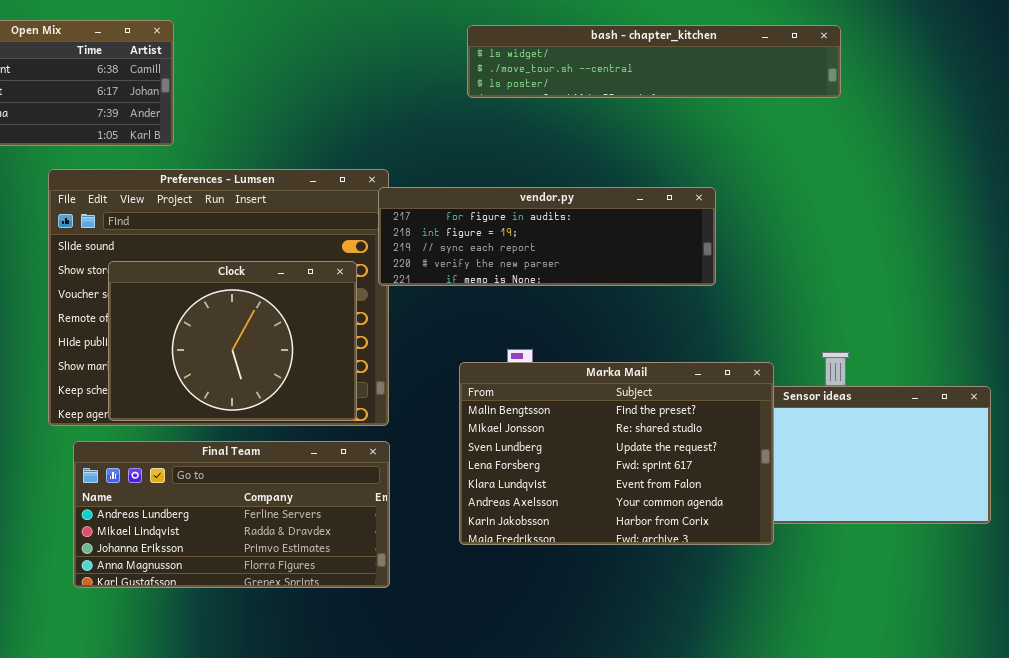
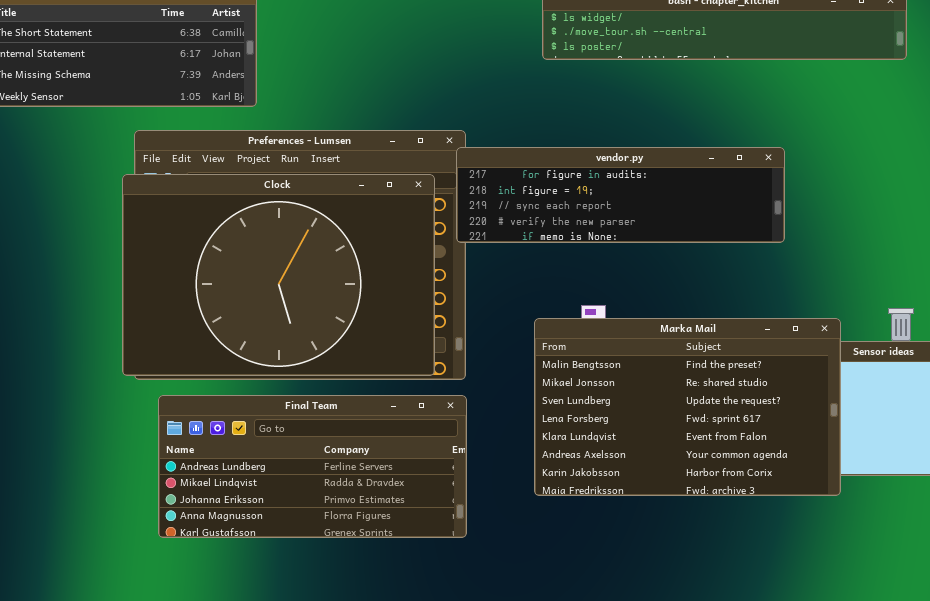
Clock: [108,261,357,421] -> [122,174,435,376], resized

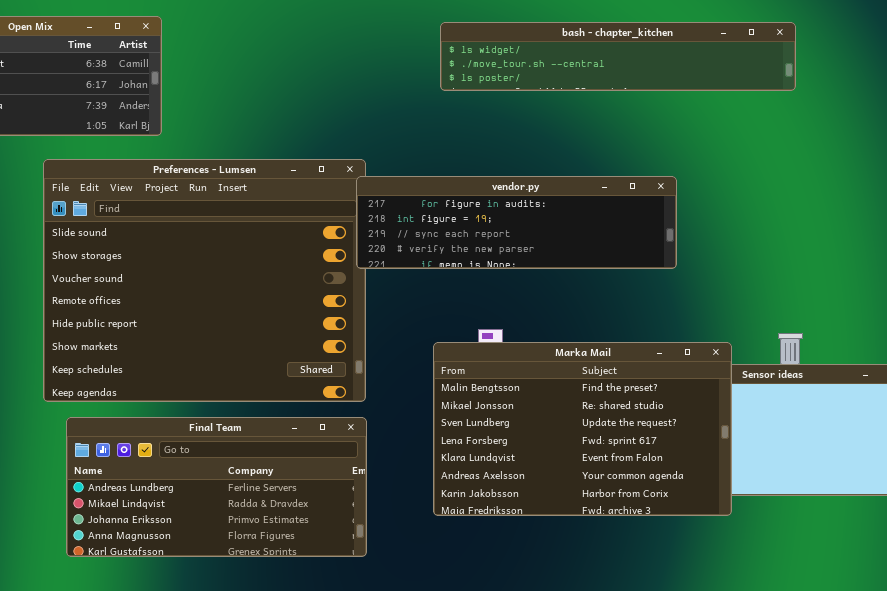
Clock: [122,174,435,376] -> none, closed

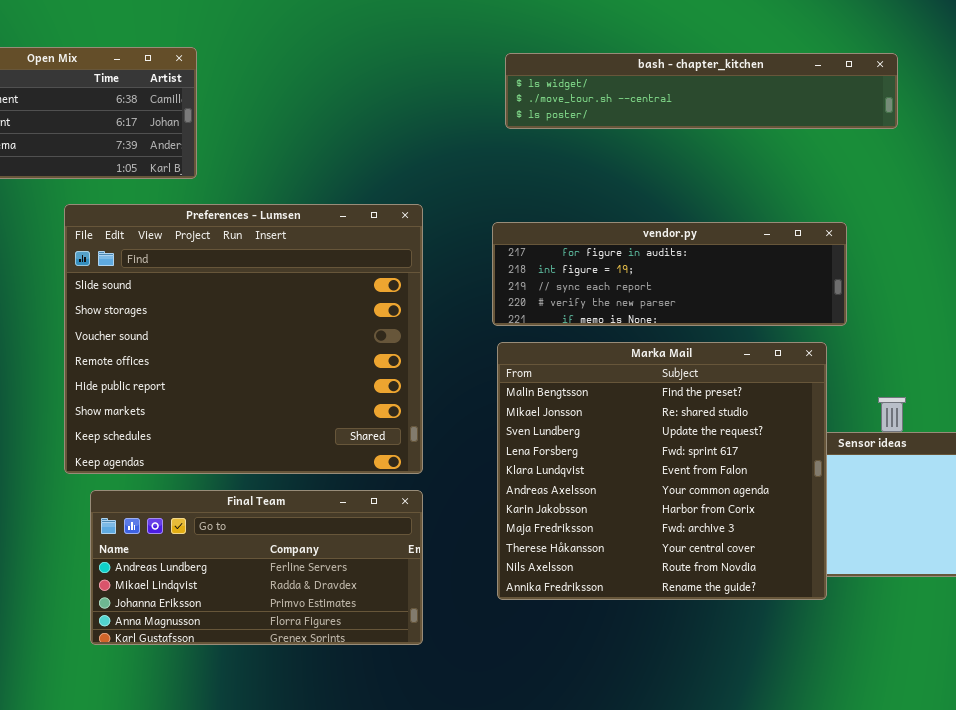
vendor.py: [356,176,677,269] -> [492,222,847,326], moved
Marka Mail: [433,342,732,516] -> [497,342,827,600], resized

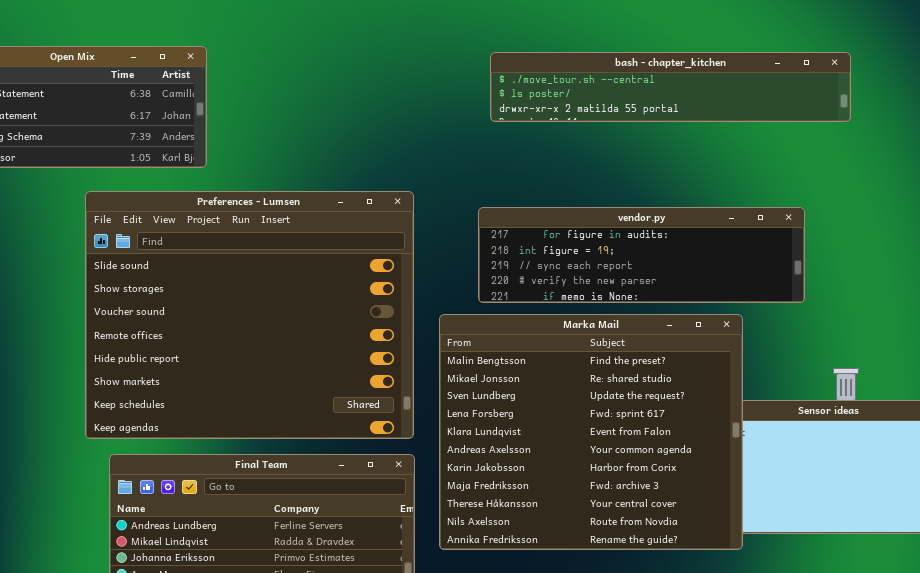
bash - chapter_kitchen: [505,53,898,129] -> [490,52,851,122], scrolled down 1 row
Marka Mail: [497,342,827,600] -> [439,314,743,550], moved

